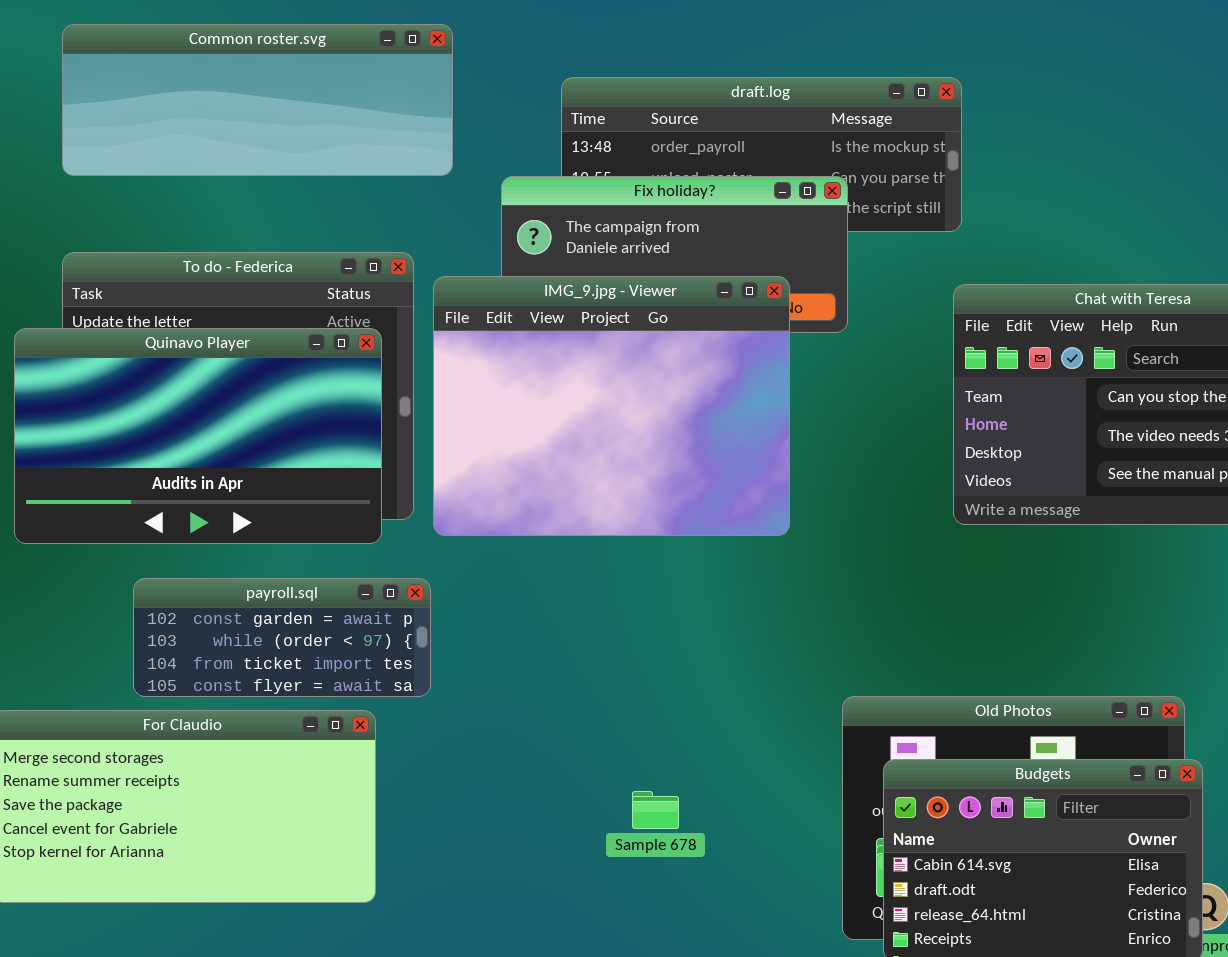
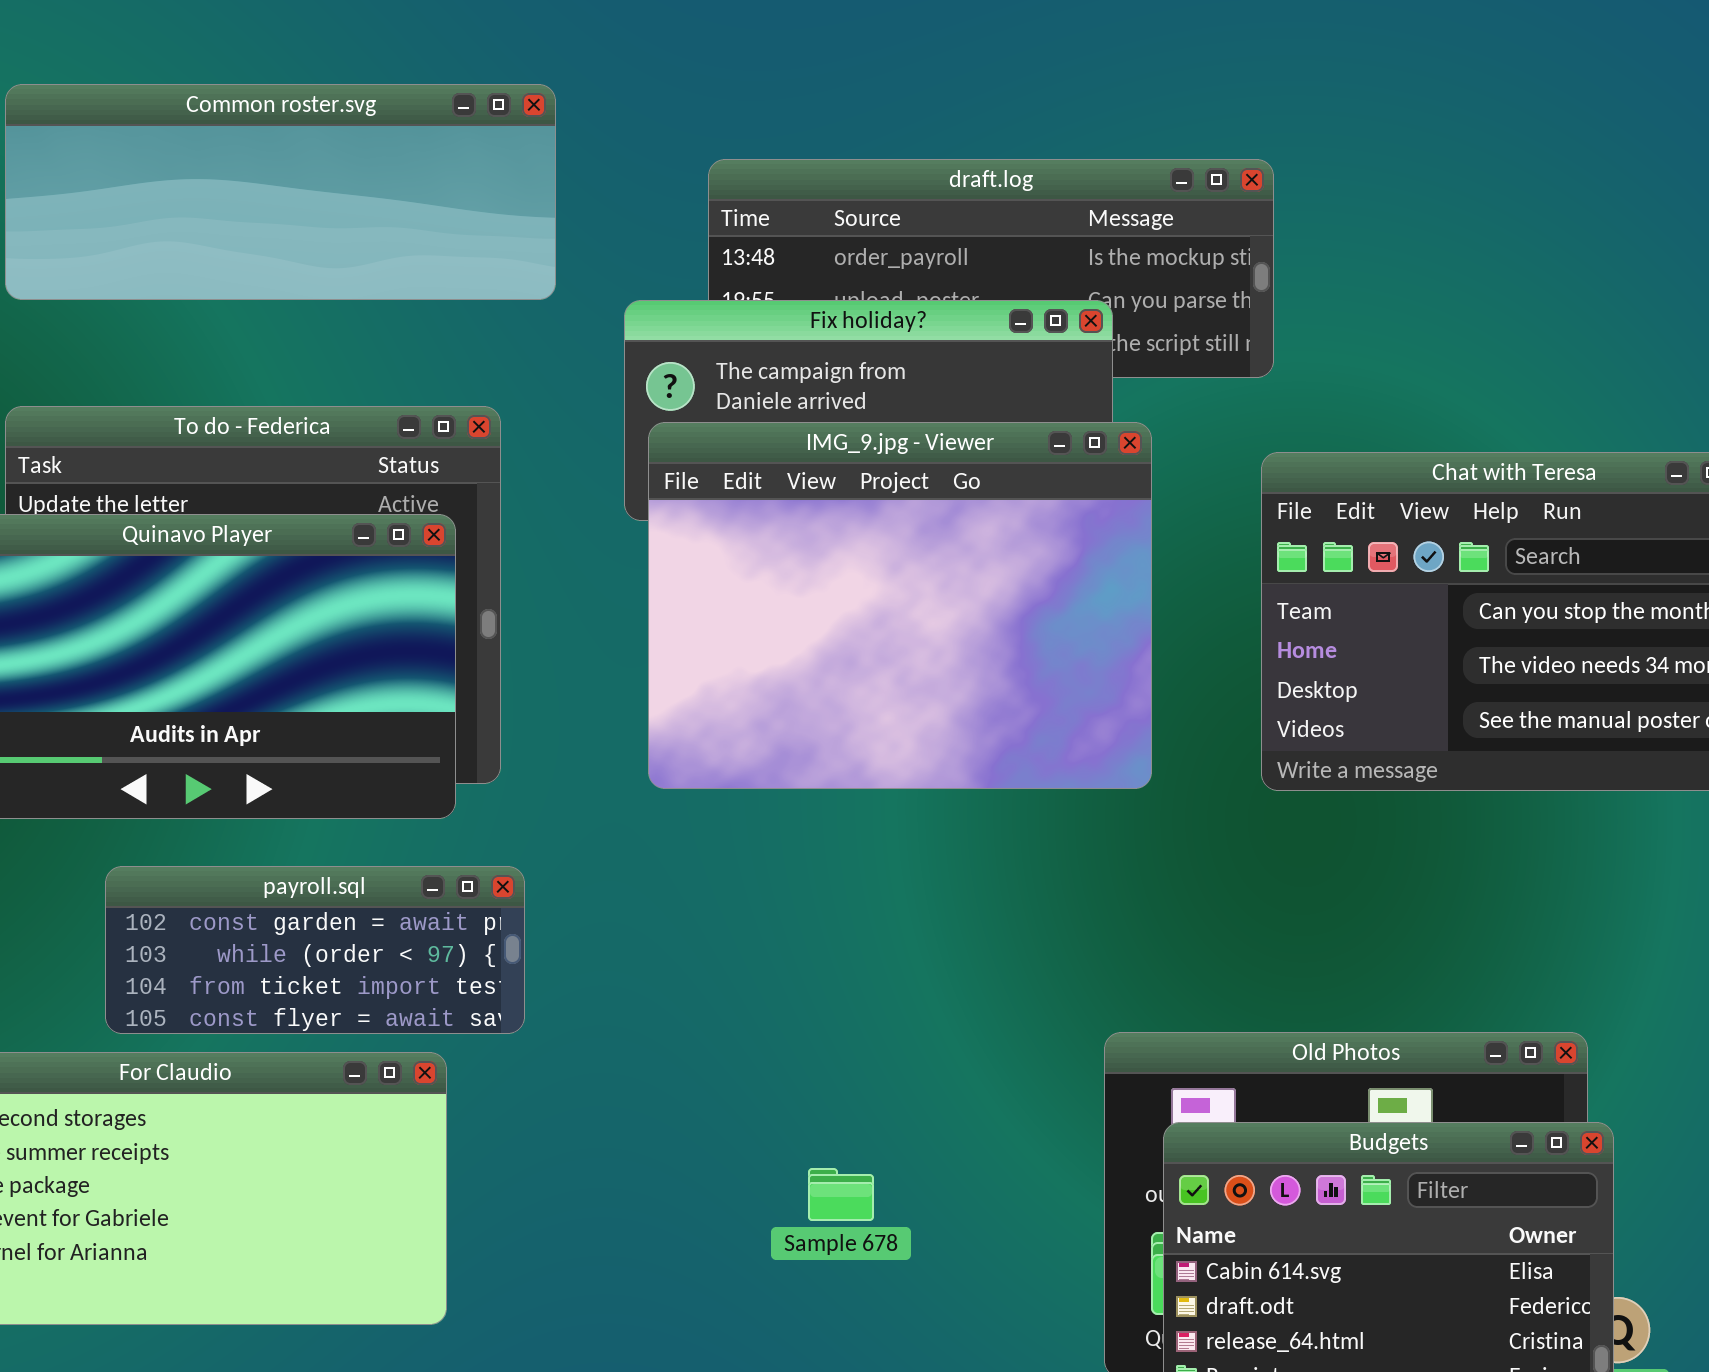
IMG_9.jpg - Viewer: [433,276,790,536] -> [648,422,1152,789], moved

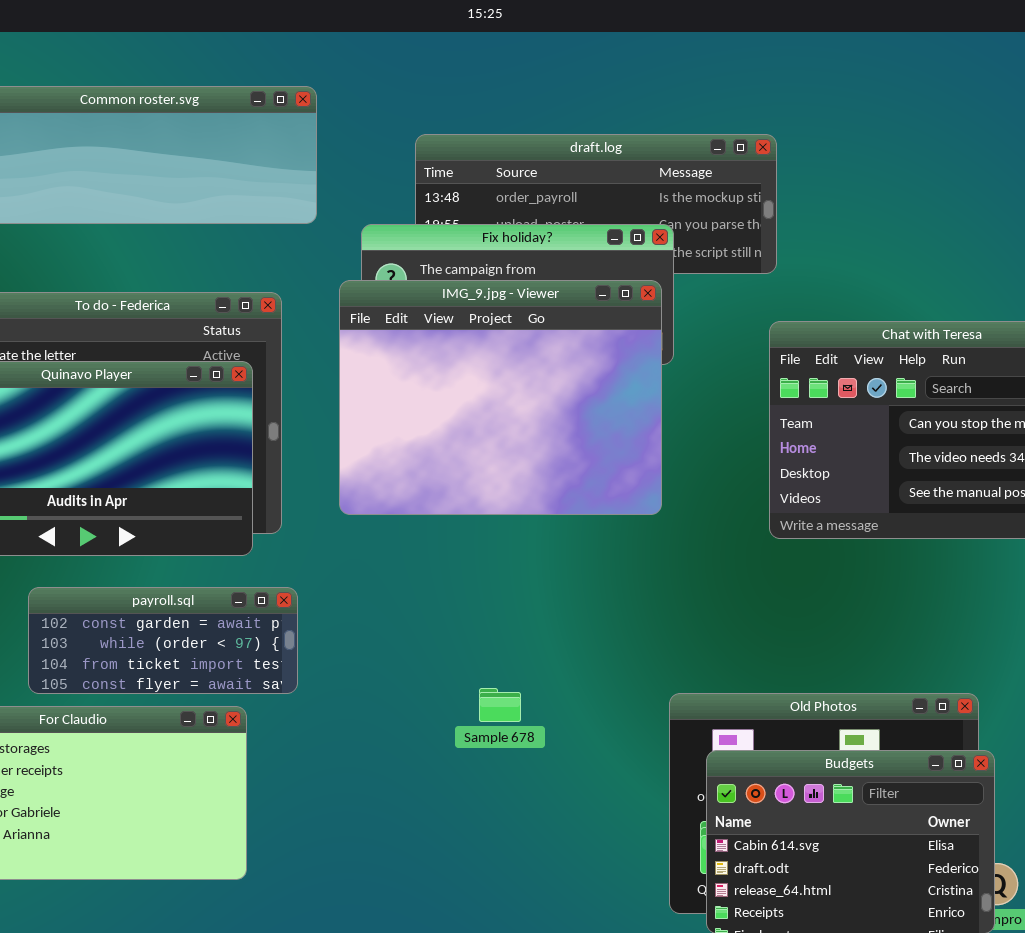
IMG_9.jpg - Viewer: [648,422,1152,789] -> [339,280,662,515], moved
Sample 678: [808,1168,874,1221] -> [479,688,521,722], moved

